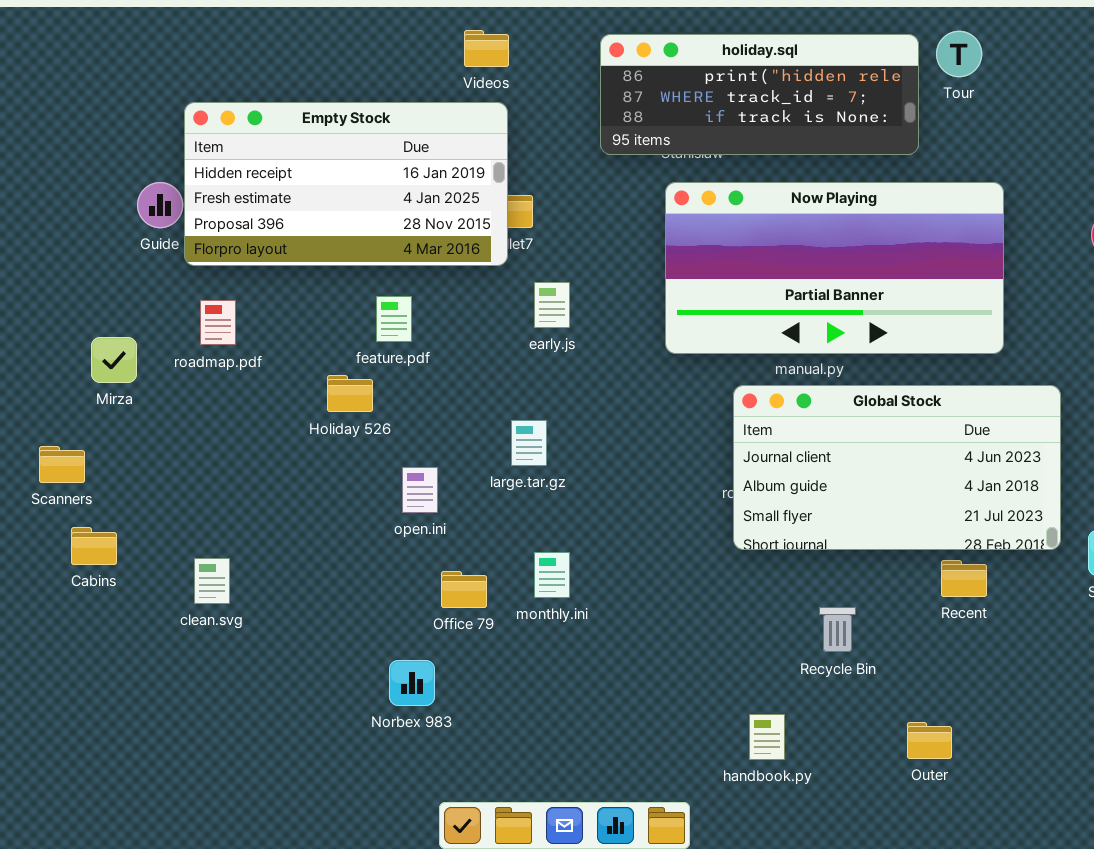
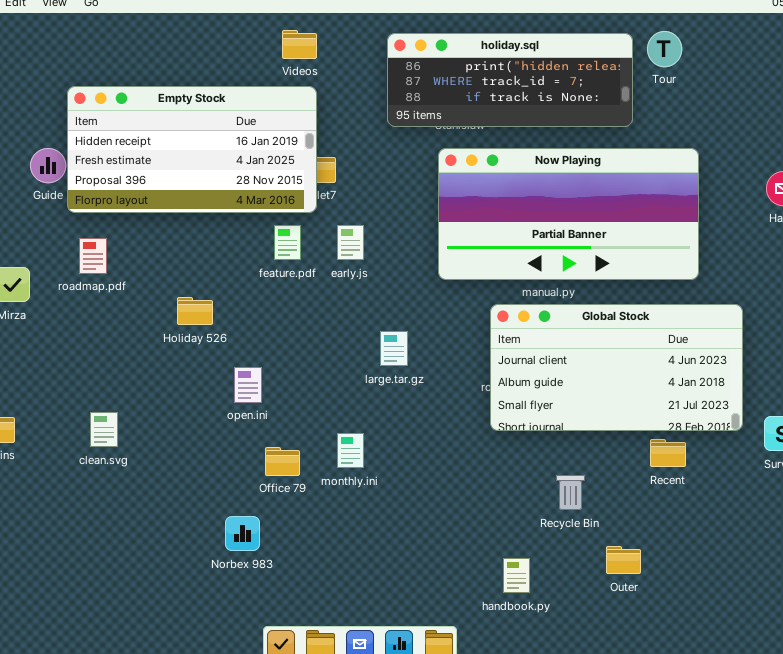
feature.pdf: [376,296,412,342] -> [274,225,301,260], moved
large.tar.gz: [511,420,547,466] -> [380,331,408,366], moved
clean.svg: [194,558,230,604] -> [90,412,118,447], moved
Outer: [907,722,952,759] -> [606,546,641,574], moved

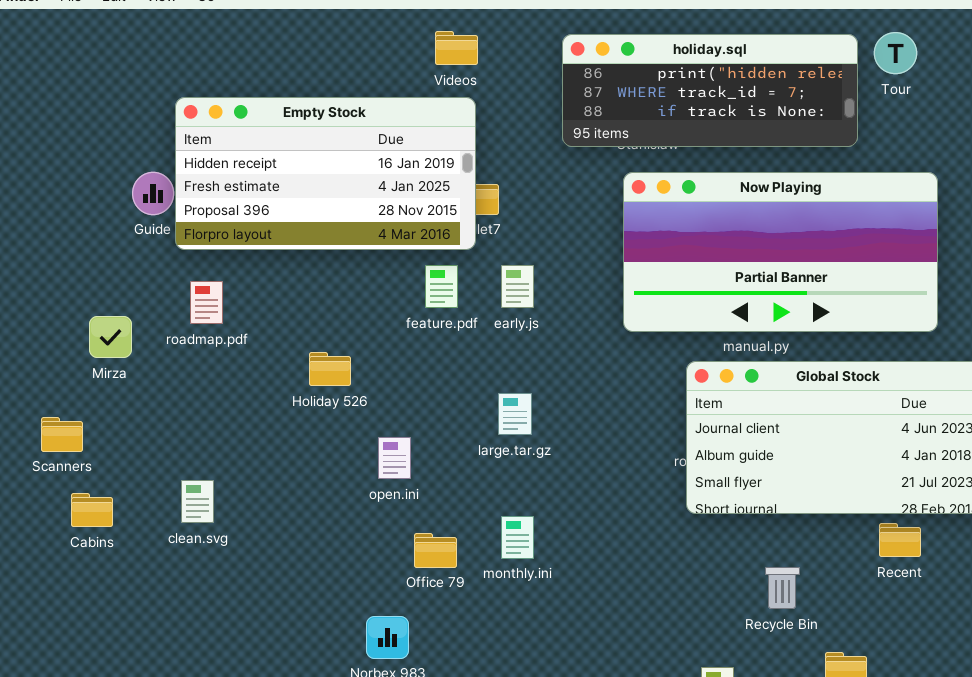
large.tar.gz: [380,331,408,366] -> [498,393,532,435], moved
clean.svg: [90,412,118,447] -> [181,480,214,523], moved

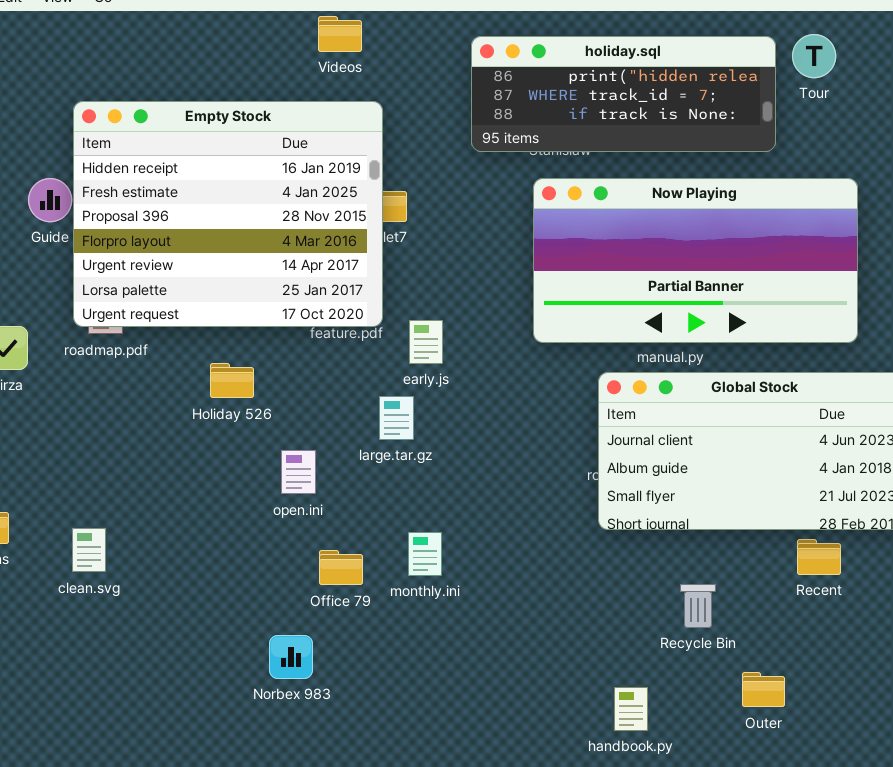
Videos: [435,31,478,65] -> [318,16,362,52], moved
Empty Stock: [175,97,476,250] -> [73,101,383,327], resized
early.js: [501,265,534,308] -> [409,320,443,364], moved
large.tar.gz: [498,393,532,435] -> [379,396,414,440], moved
clean.svg: [181,480,214,523] -> [72,528,106,572], moved

